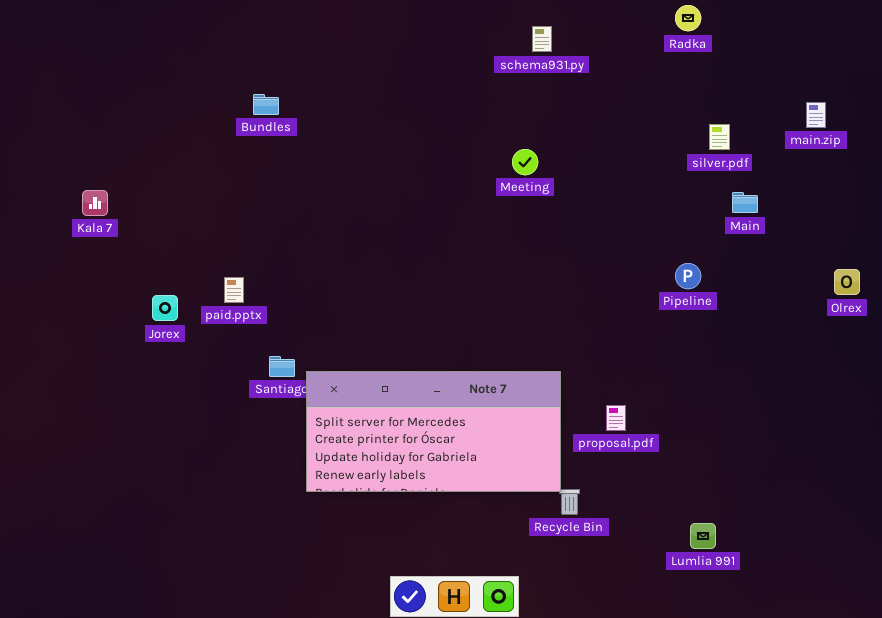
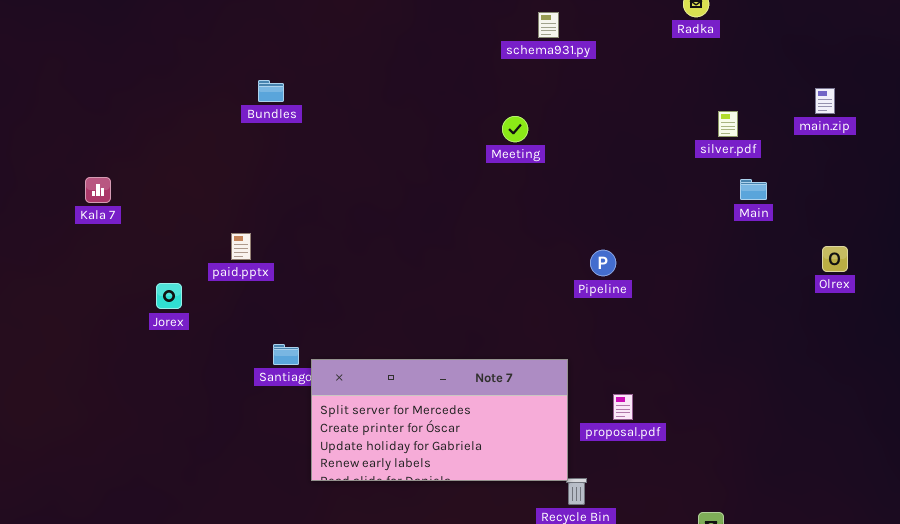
Meeting: [512,149,538,175] -> [502,116,528,142], moved
Pipeline: [675,263,701,289] -> [590,250,616,276], moved
Olrex: [834,269,860,295] -> [822,246,848,272], moved
paid.pptx: [224,277,244,303] -> [231,233,251,260], moved

